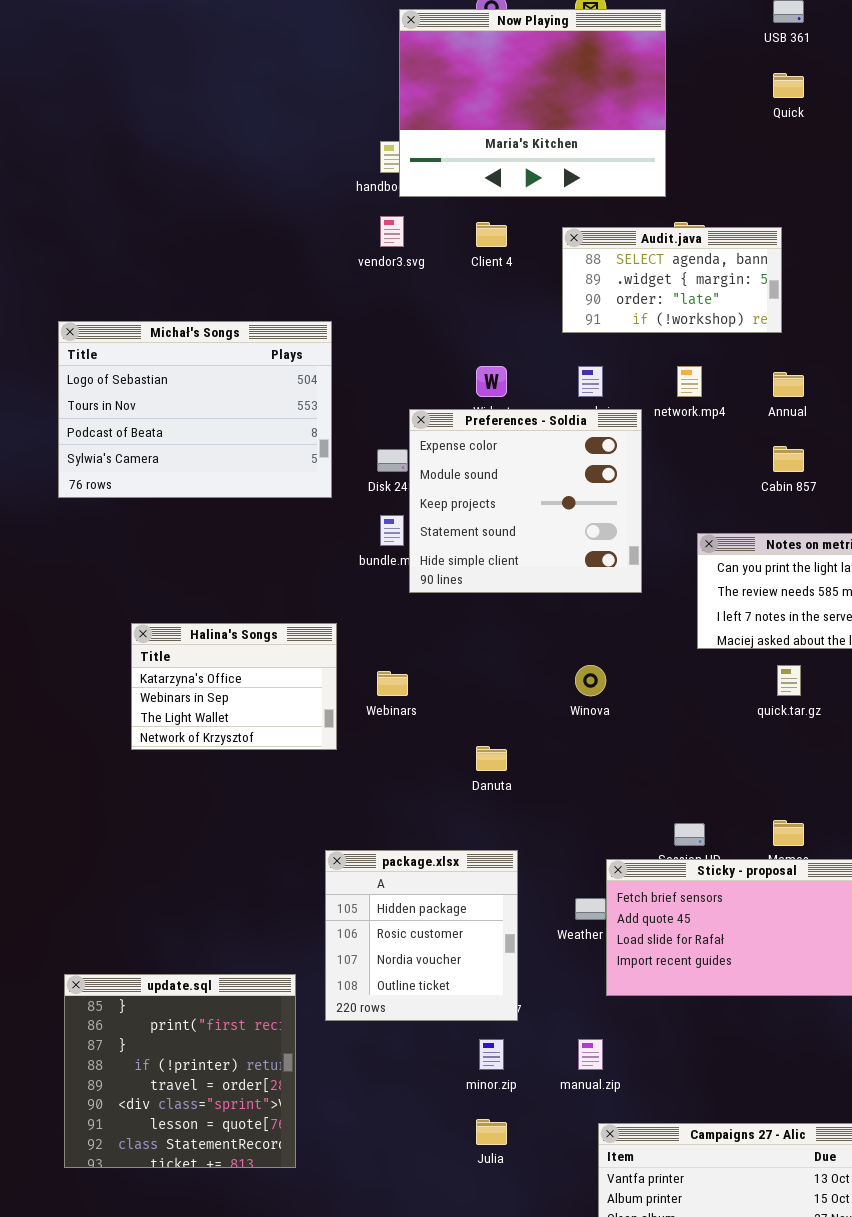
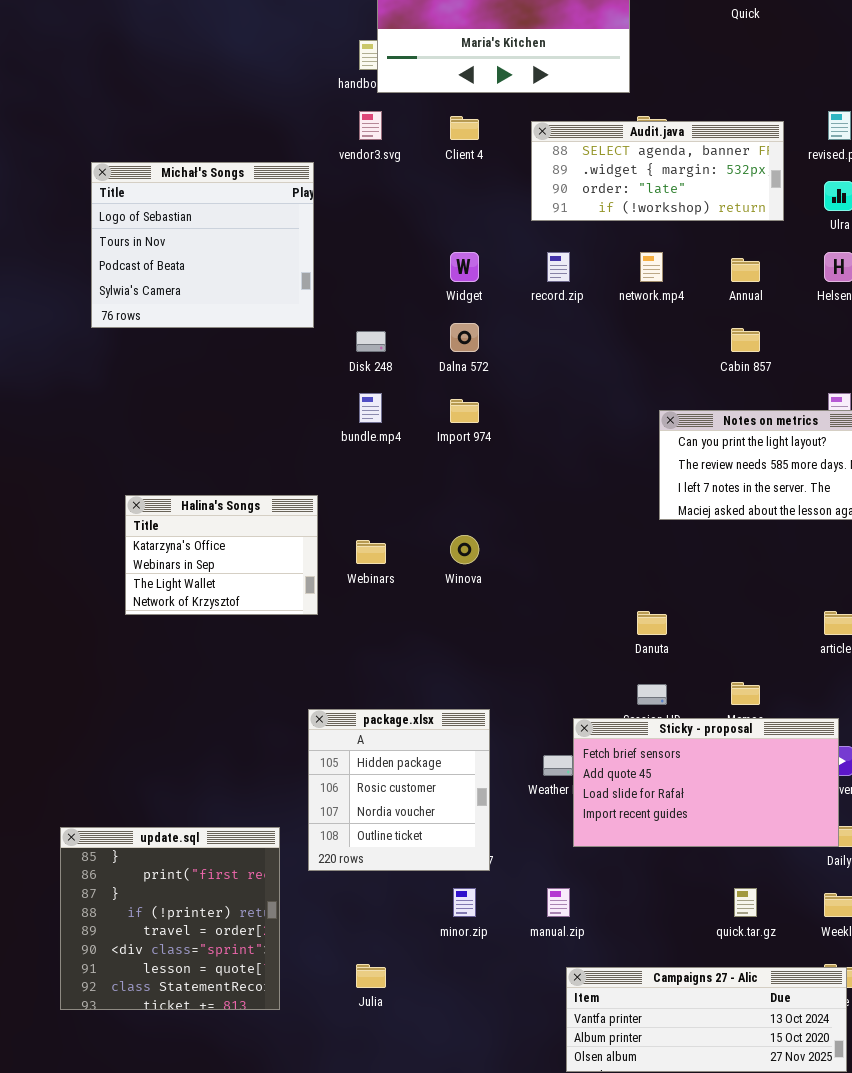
Audit.java: [562,227,782,333] -> [531,121,784,221], resized
Michał's Songs: [58,321,332,498] -> [91,162,314,328], moved, resized
Preferences - Soldia: [409,409,642,593] -> none, closed
Winova: [575,665,606,696] -> [450,535,479,564], moved
quick.tar.gz: [777,665,801,696] -> [734,888,757,917], moved
Danuta: [476,746,507,771] -> [637,611,667,635], moved
Julia: [476,1119,507,1145] -> [356,964,386,988], moved

